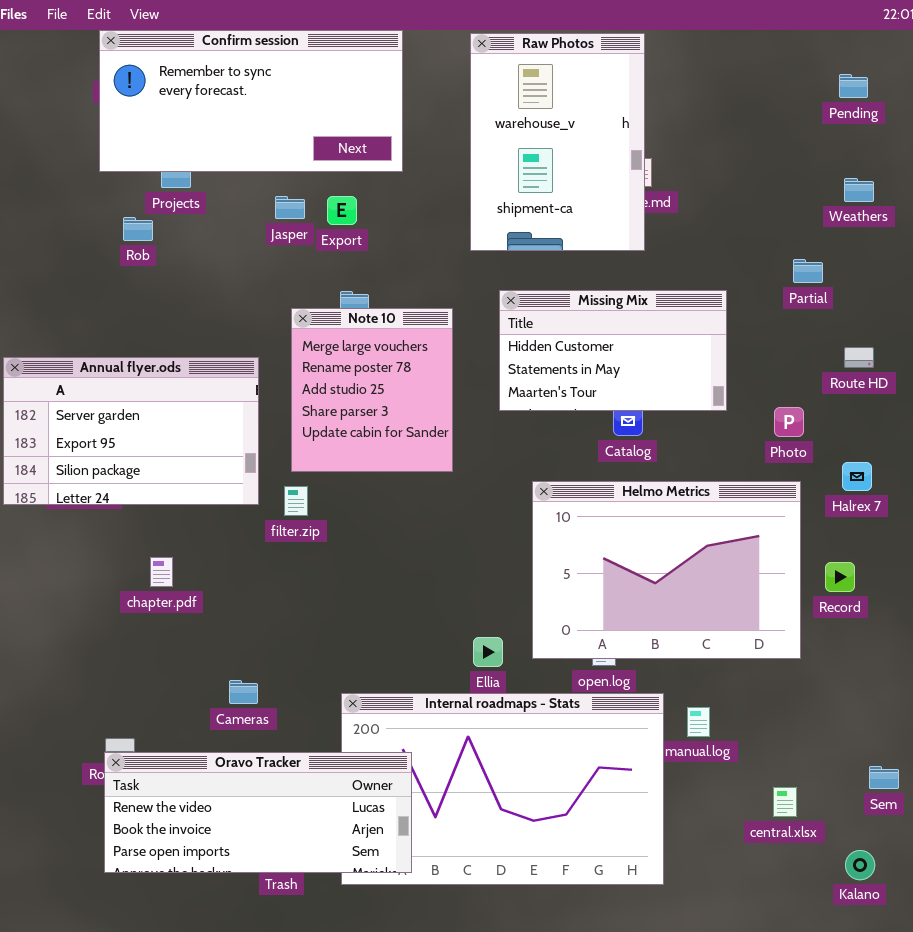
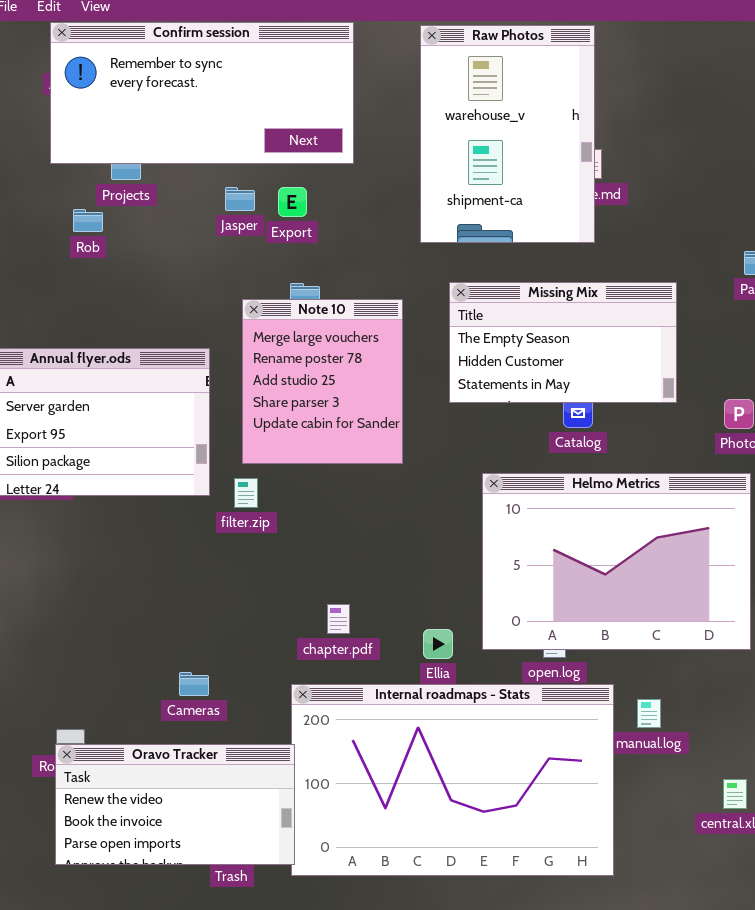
Missing Mix: [499,290,727,411] -> [449,282,677,403], scrolled up 1 row
chapter.pdf: [150,557,173,587] -> [327,604,350,634], moved
Oravo Tracker: [104,752,412,873] -> [55,744,295,865], resized

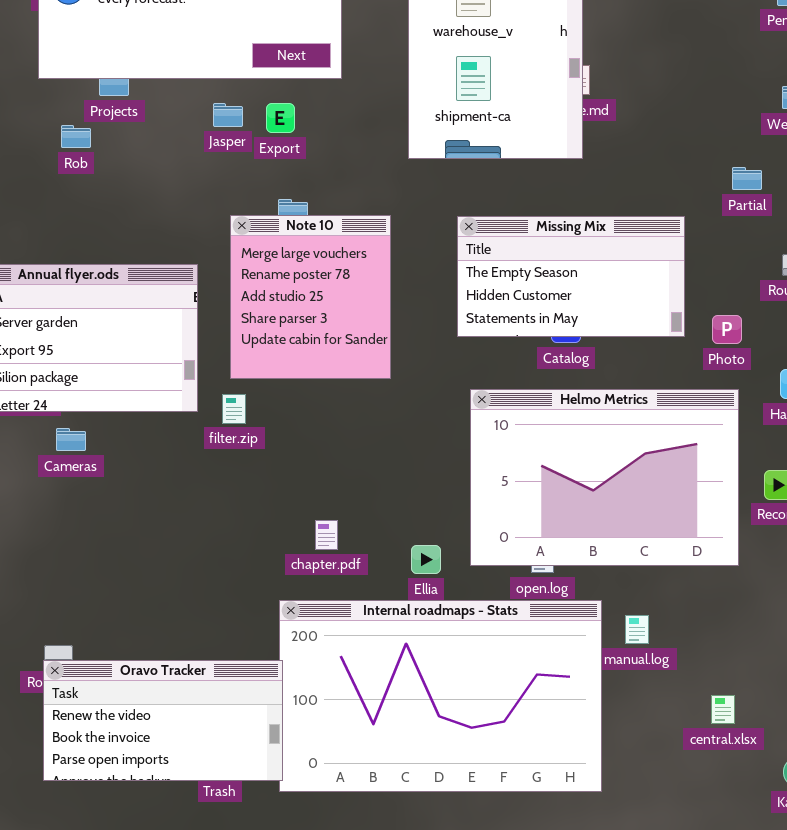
Missing Mix: [449,282,677,403] -> [457,216,685,337], moved
Cameras: [179,672,209,696] -> [56,428,86,451], moved

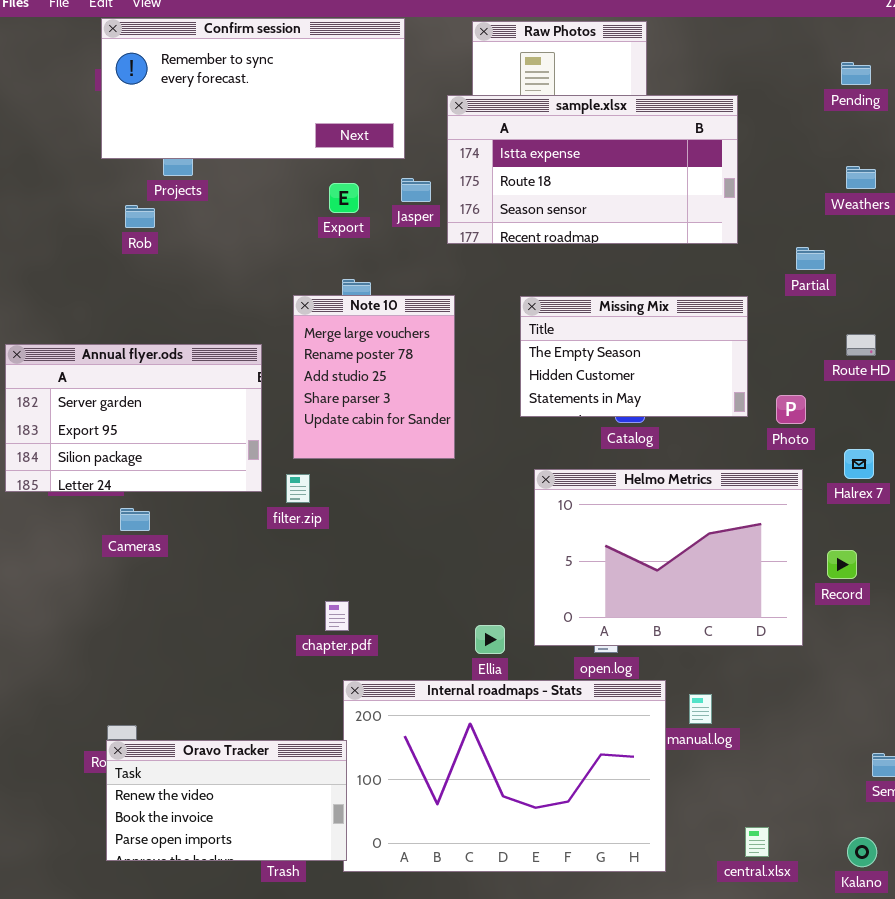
sample.xlsx: none -> [447,95,738,244], opened
Jasper: [213,103,243,127] -> [401,178,431,202], moved
chapter.pdf: [315,520,338,550] -> [325,601,349,631], moved
central.xlsx: [711,695,735,724] -> [745,827,769,857], moved

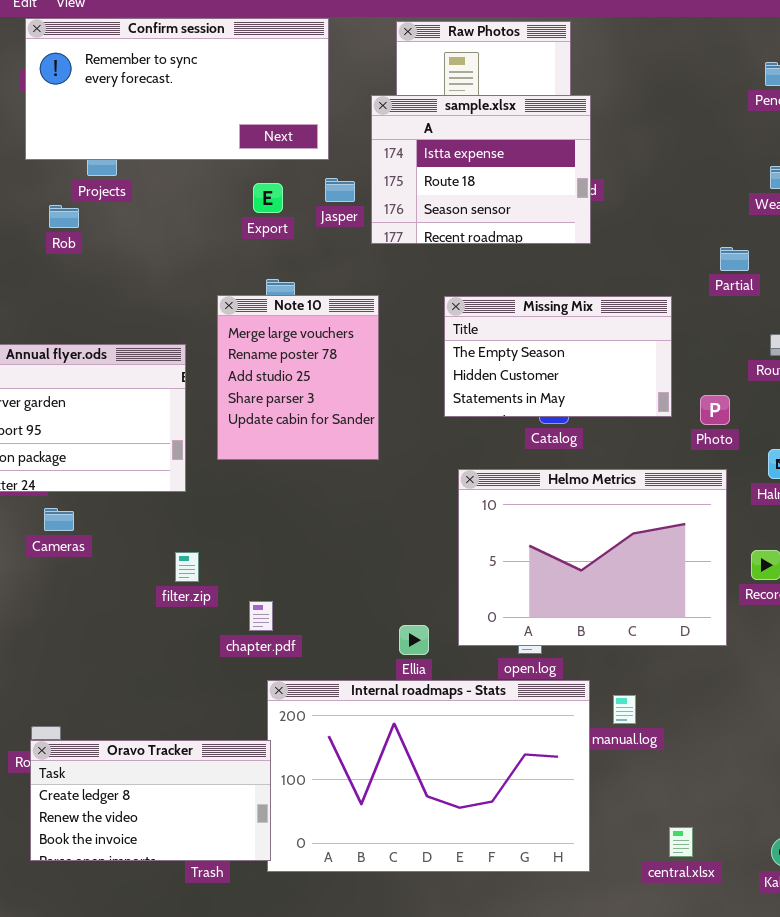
sample.xlsx: [447,95,738,244] -> [371,95,591,244], resized
filter.zip: [286,474,310,503] -> [175,552,199,582], moved
Oravo Tracker: [106,740,347,861] -> [30,740,271,861], scrolled up 1 row

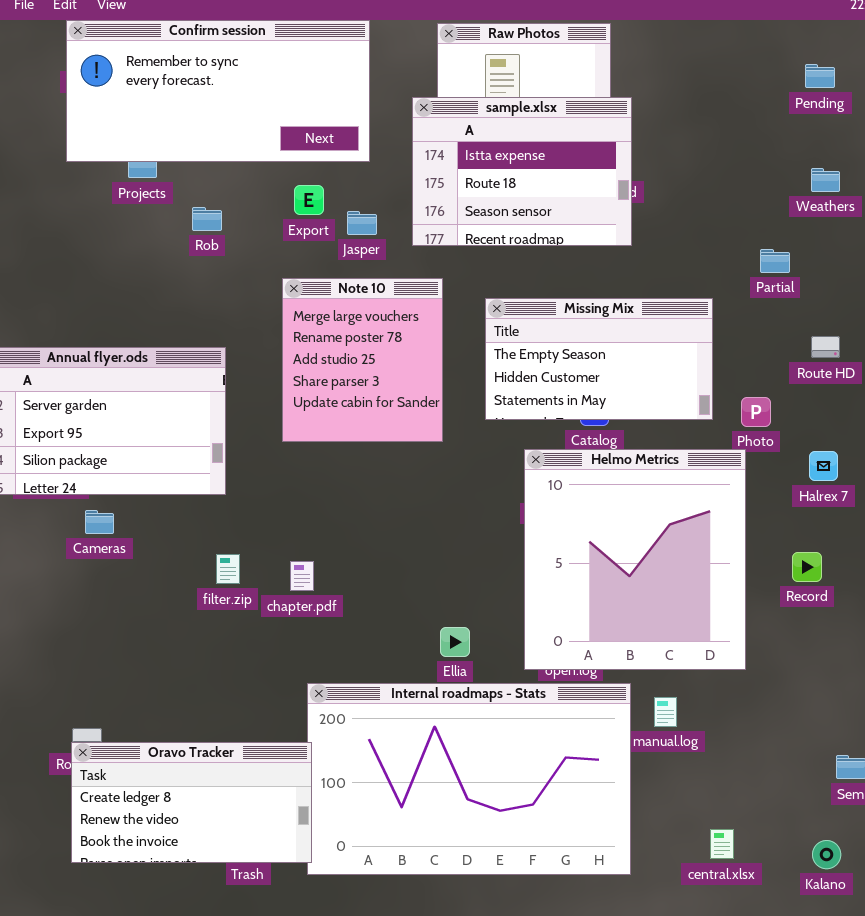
Jasper: [325,178,355,202] -> [347,211,377,235], moved
Rob: [49,205,79,228] -> [192,207,222,231], moved
Note 10: [217,295,379,460] -> [282,278,443,442], moved
Helmo Metrics: [458,469,727,646] -> [524,449,746,670], moved, resized
chapter.pdf: [249,601,273,631] -> [290,561,314,591], moved

